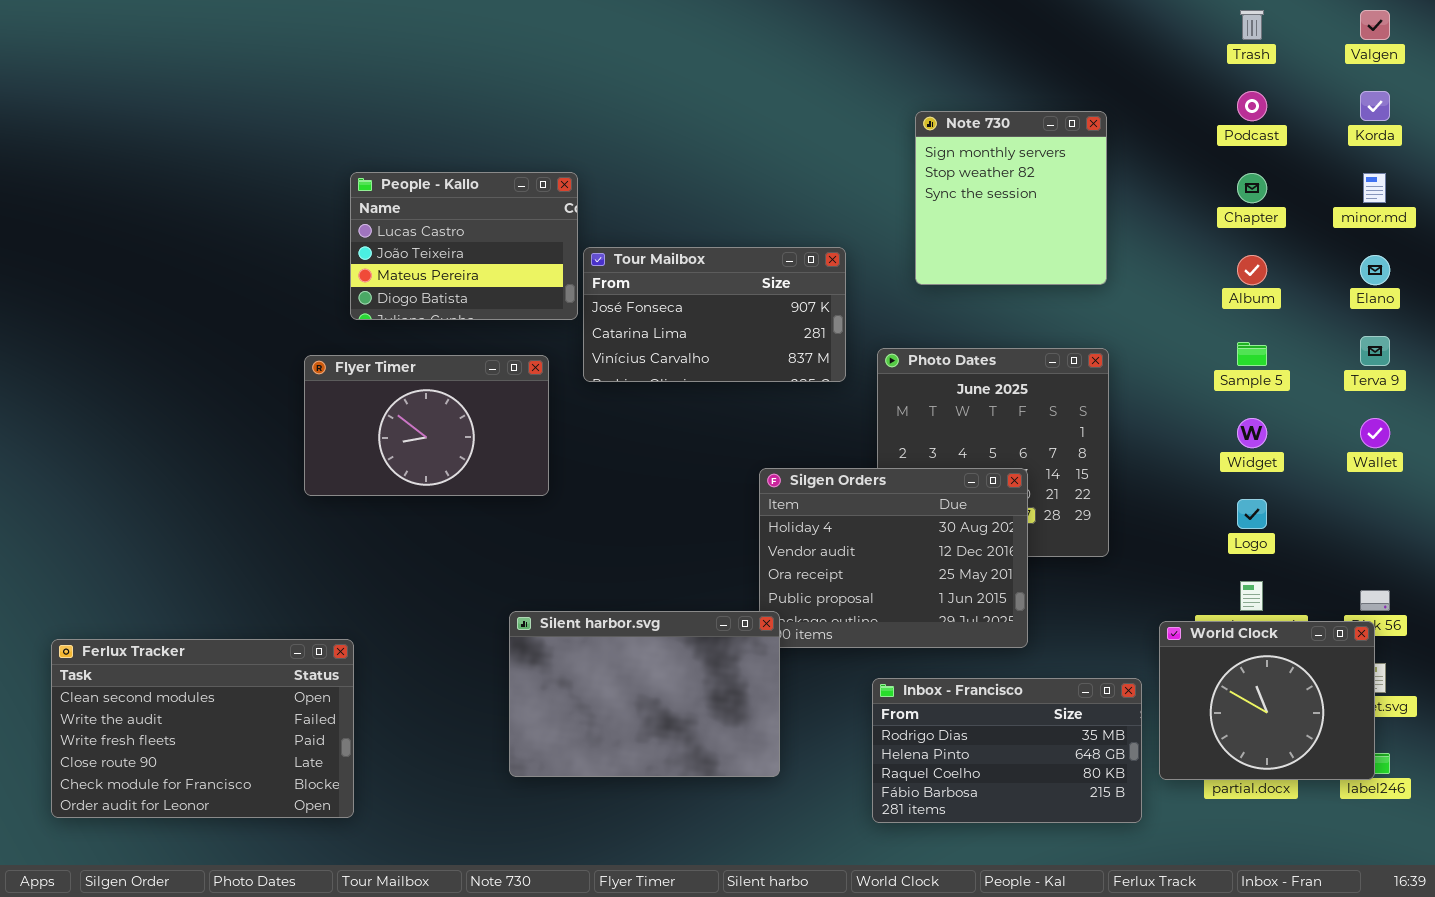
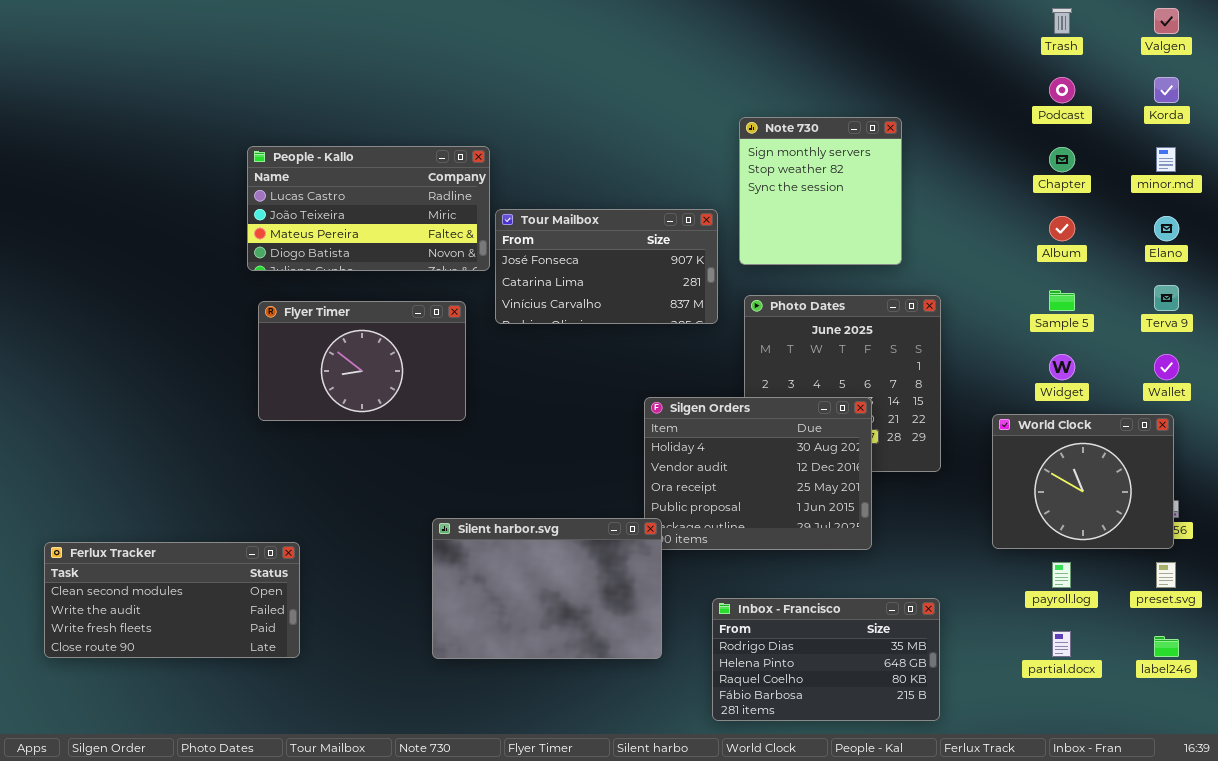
Note 730: [915,111,1107,285] -> [739,117,902,265], moved
People - Kallo: [350,172,578,320] -> [247,146,490,271], resized
World Clock: [1159,621,1375,780] -> [992,414,1174,549], moved
Ferlux Tracker: [51,639,354,818] -> [44,542,300,658], resized
Inbox - Francisco: [872,678,1142,823] -> [712,598,940,721], moved

